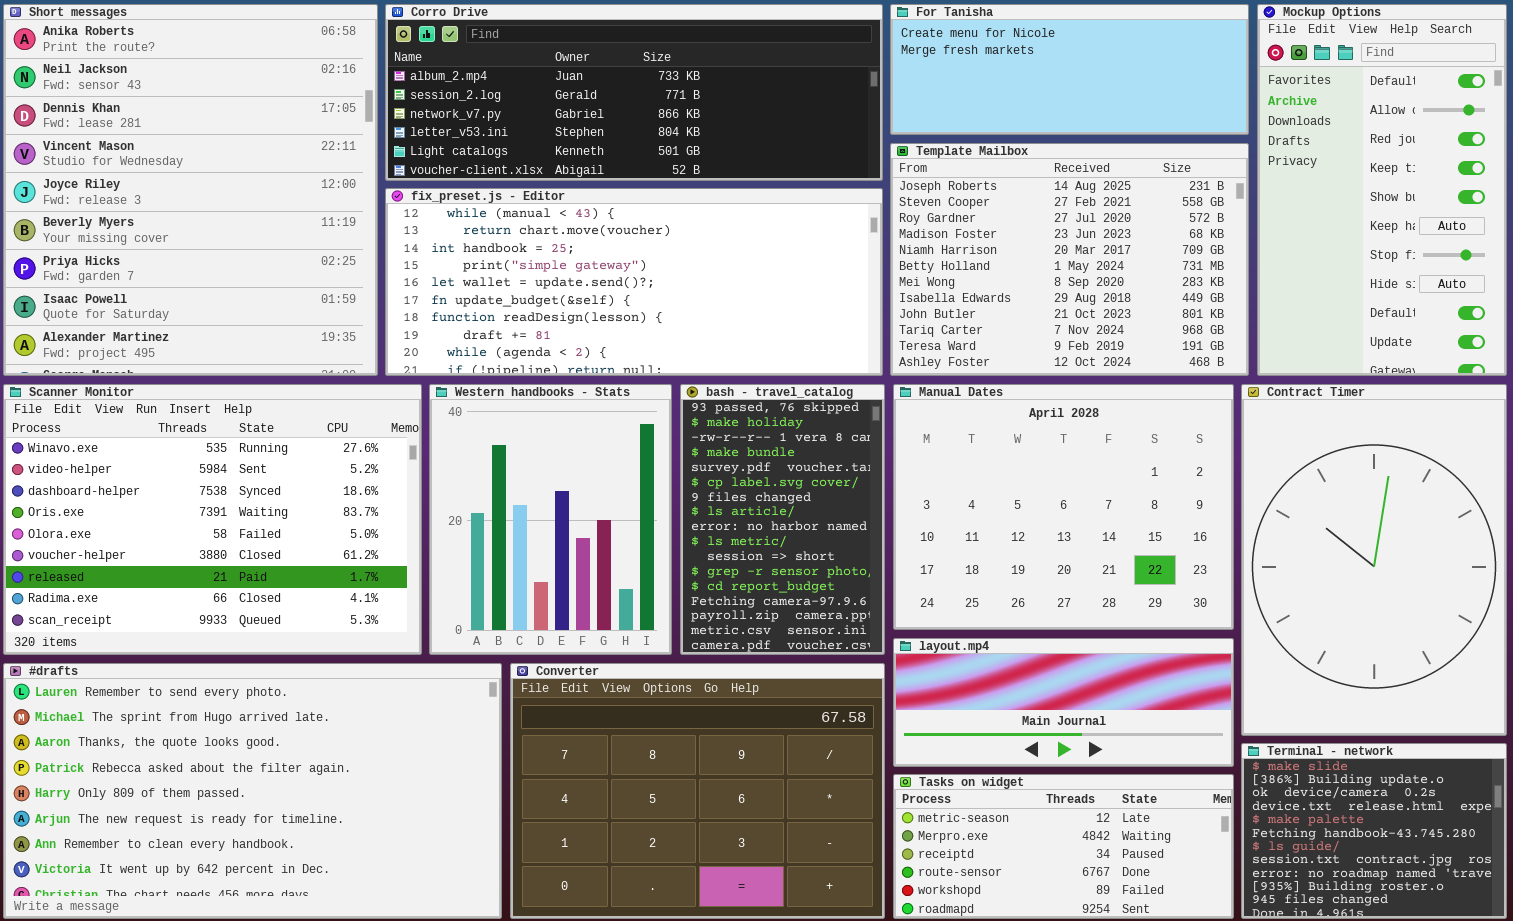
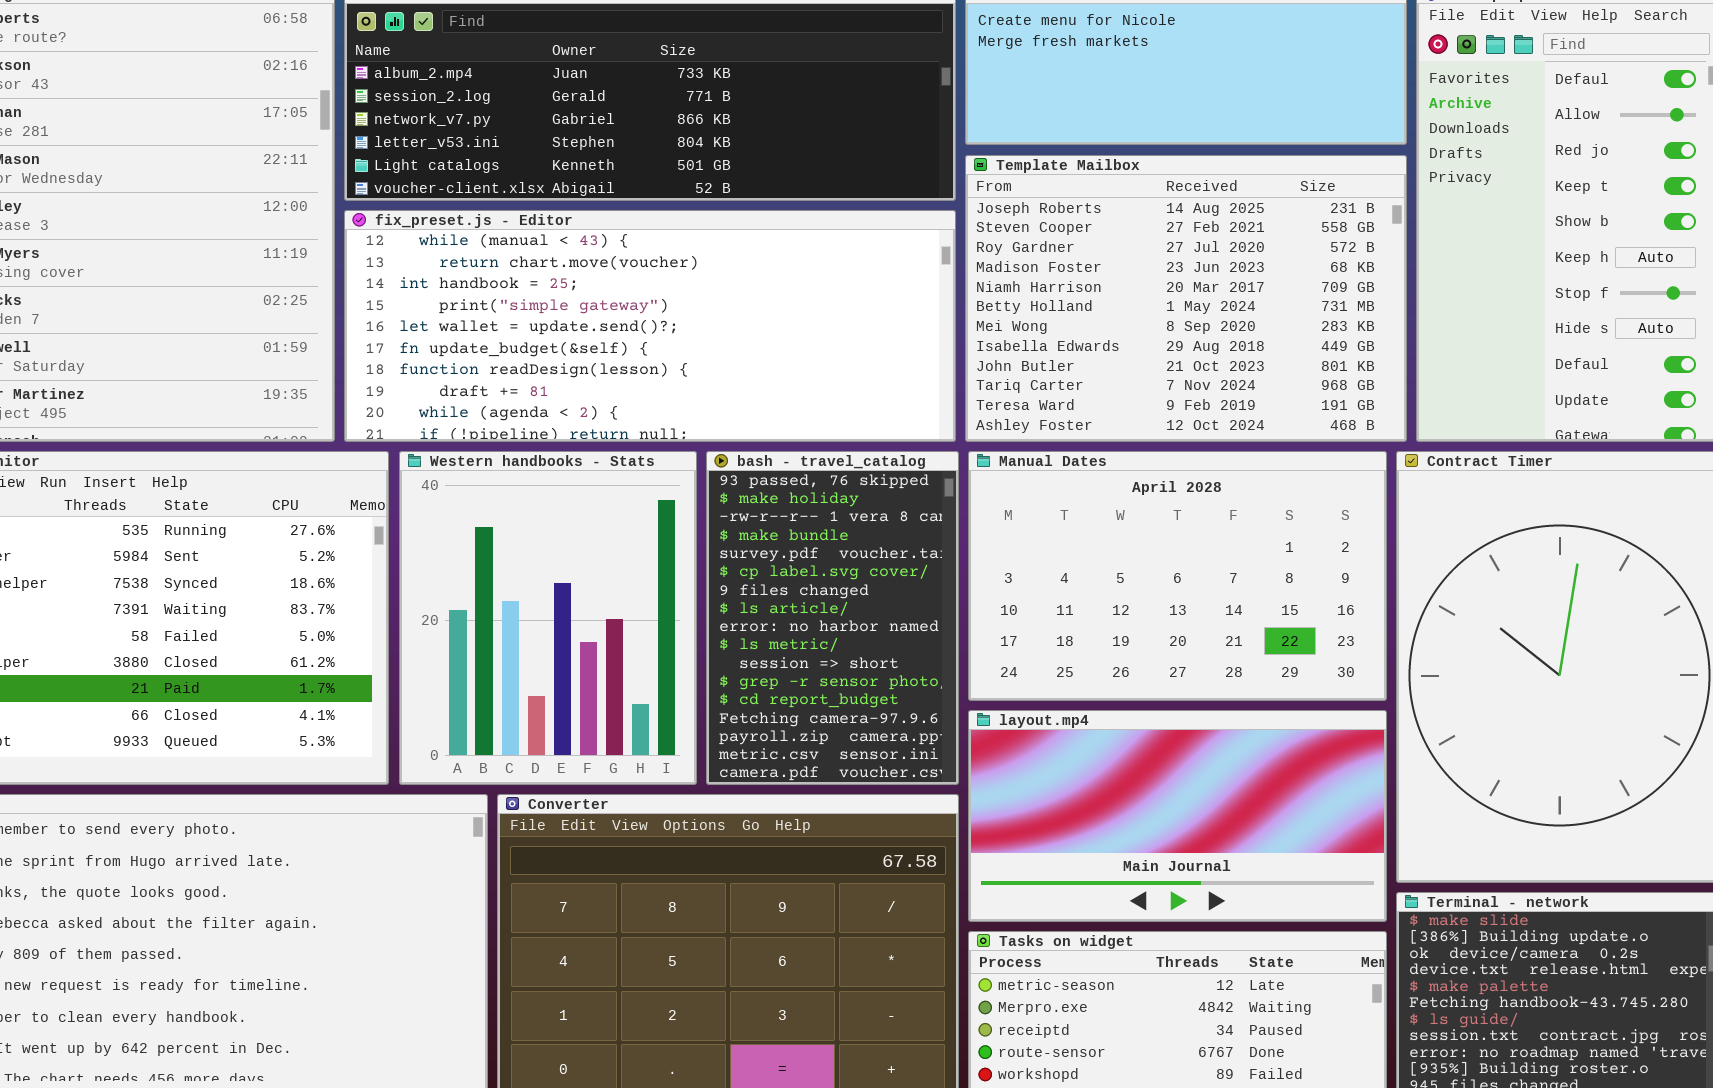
Manual Dates: [893,384,1234,630] -> [968,451,1387,701], resized
layout.mp4: [893,638,1234,767] -> [968,710,1387,922], resized

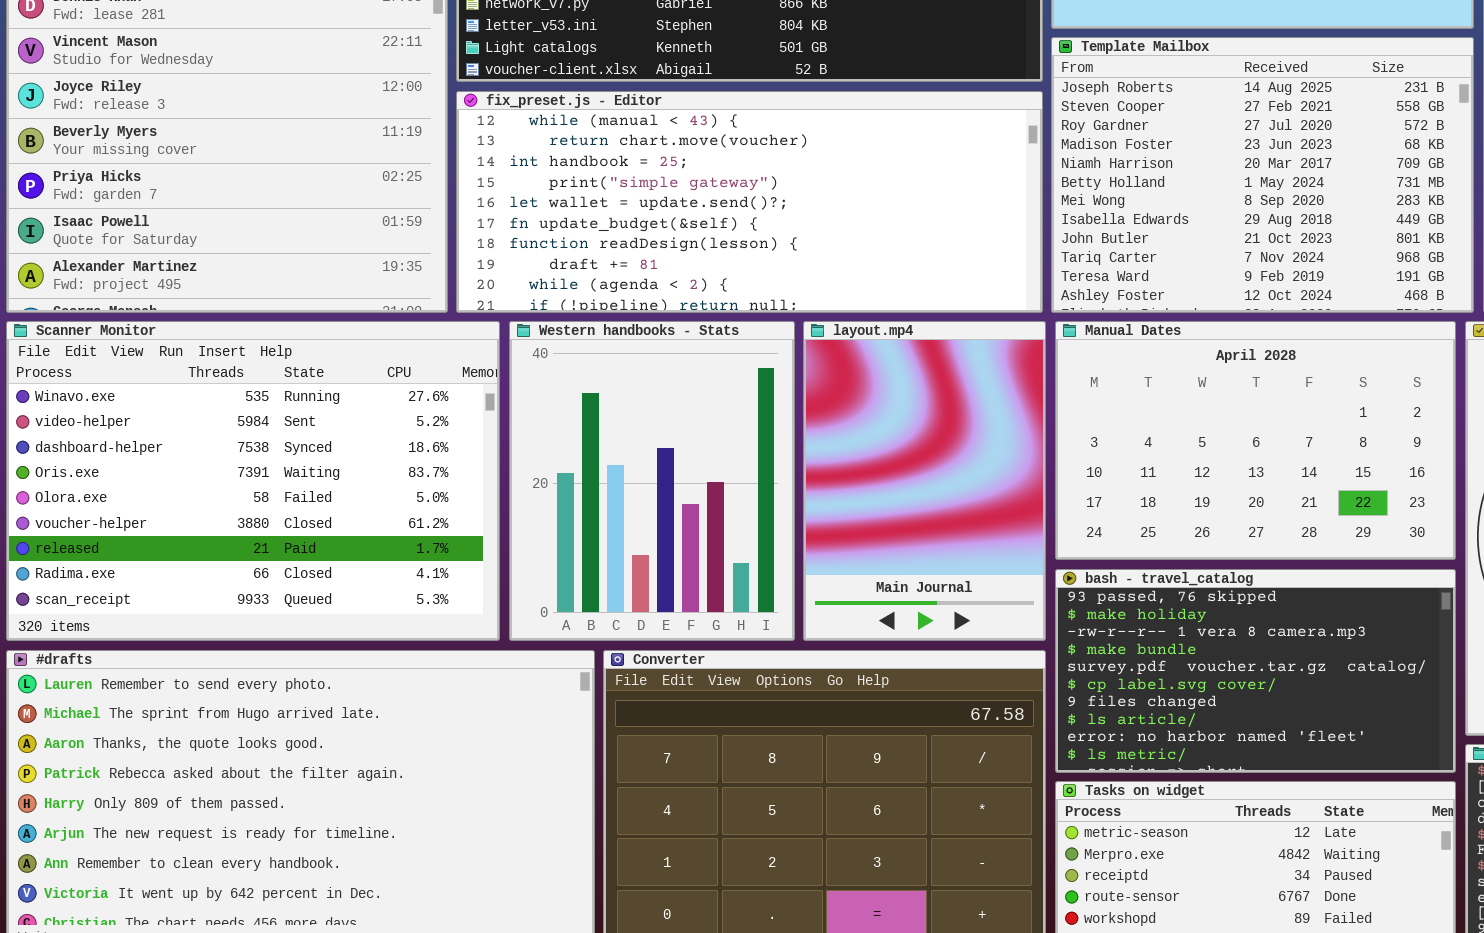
bash - travel_catalog: [706,451,959,785] -> [1055,569,1456,773], moved, resized
layout.mp4: [968,710,1387,922] -> [803,321,1046,641], moved, resized

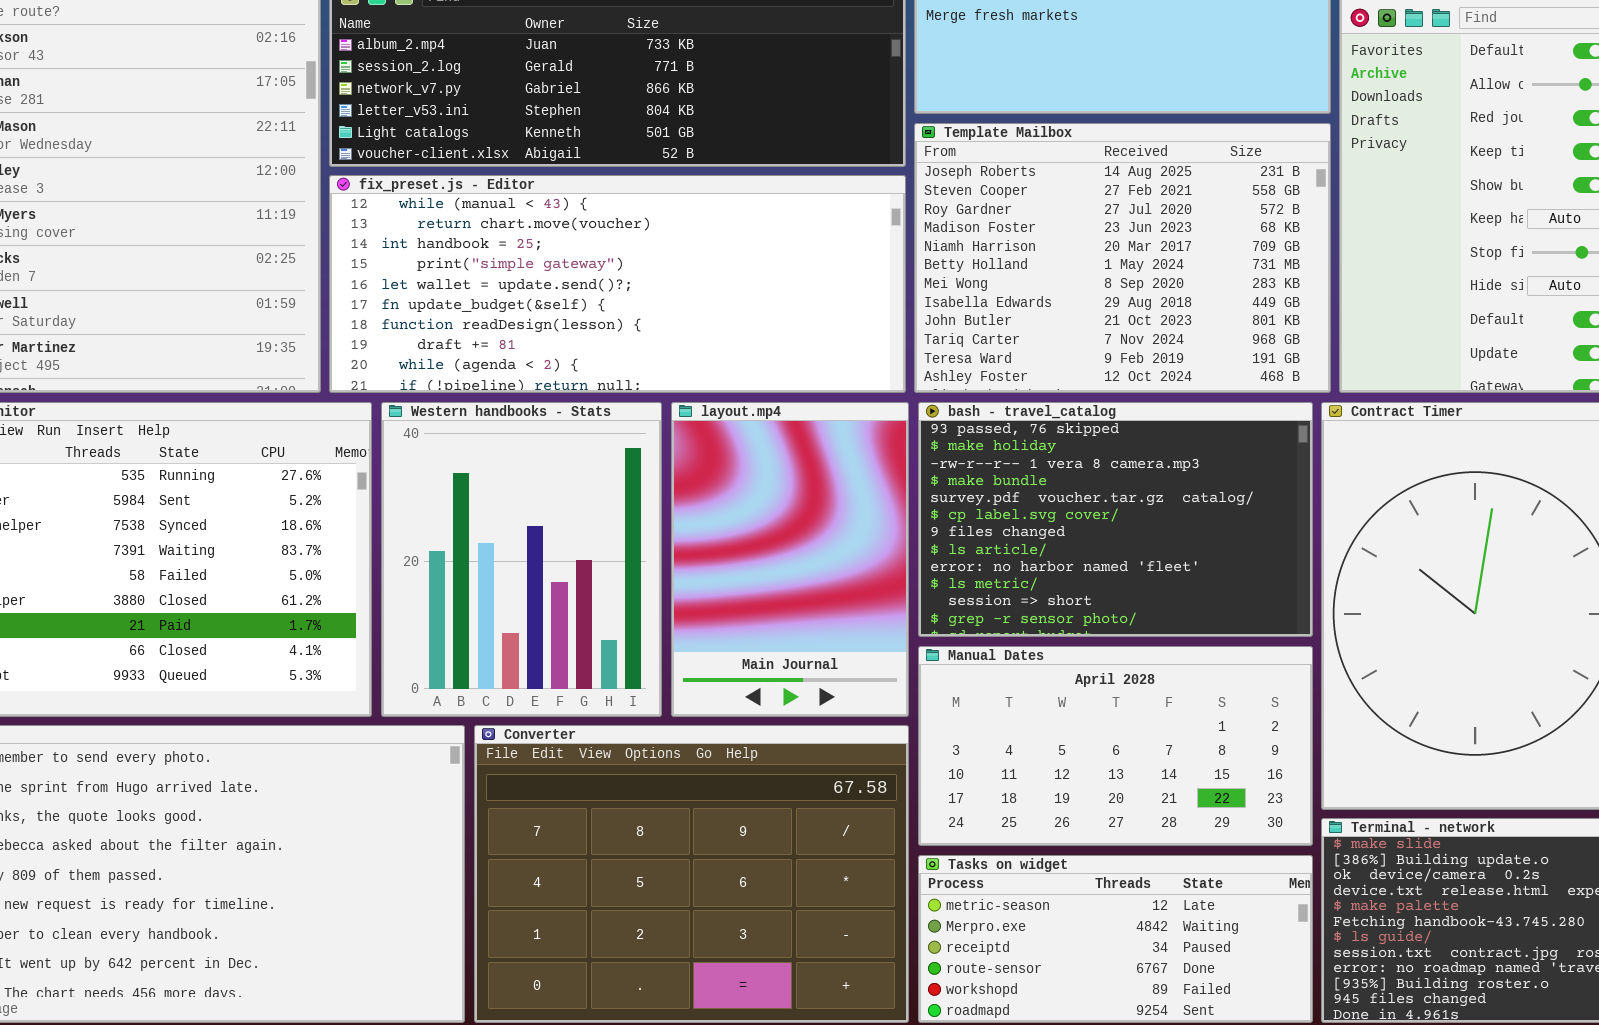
Manual Dates: [1055,321,1456,560] -> [918,646,1313,846], moved, resized
bash - travel_catalog: [1055,569,1456,773] -> [918,402,1313,637], moved, resized

